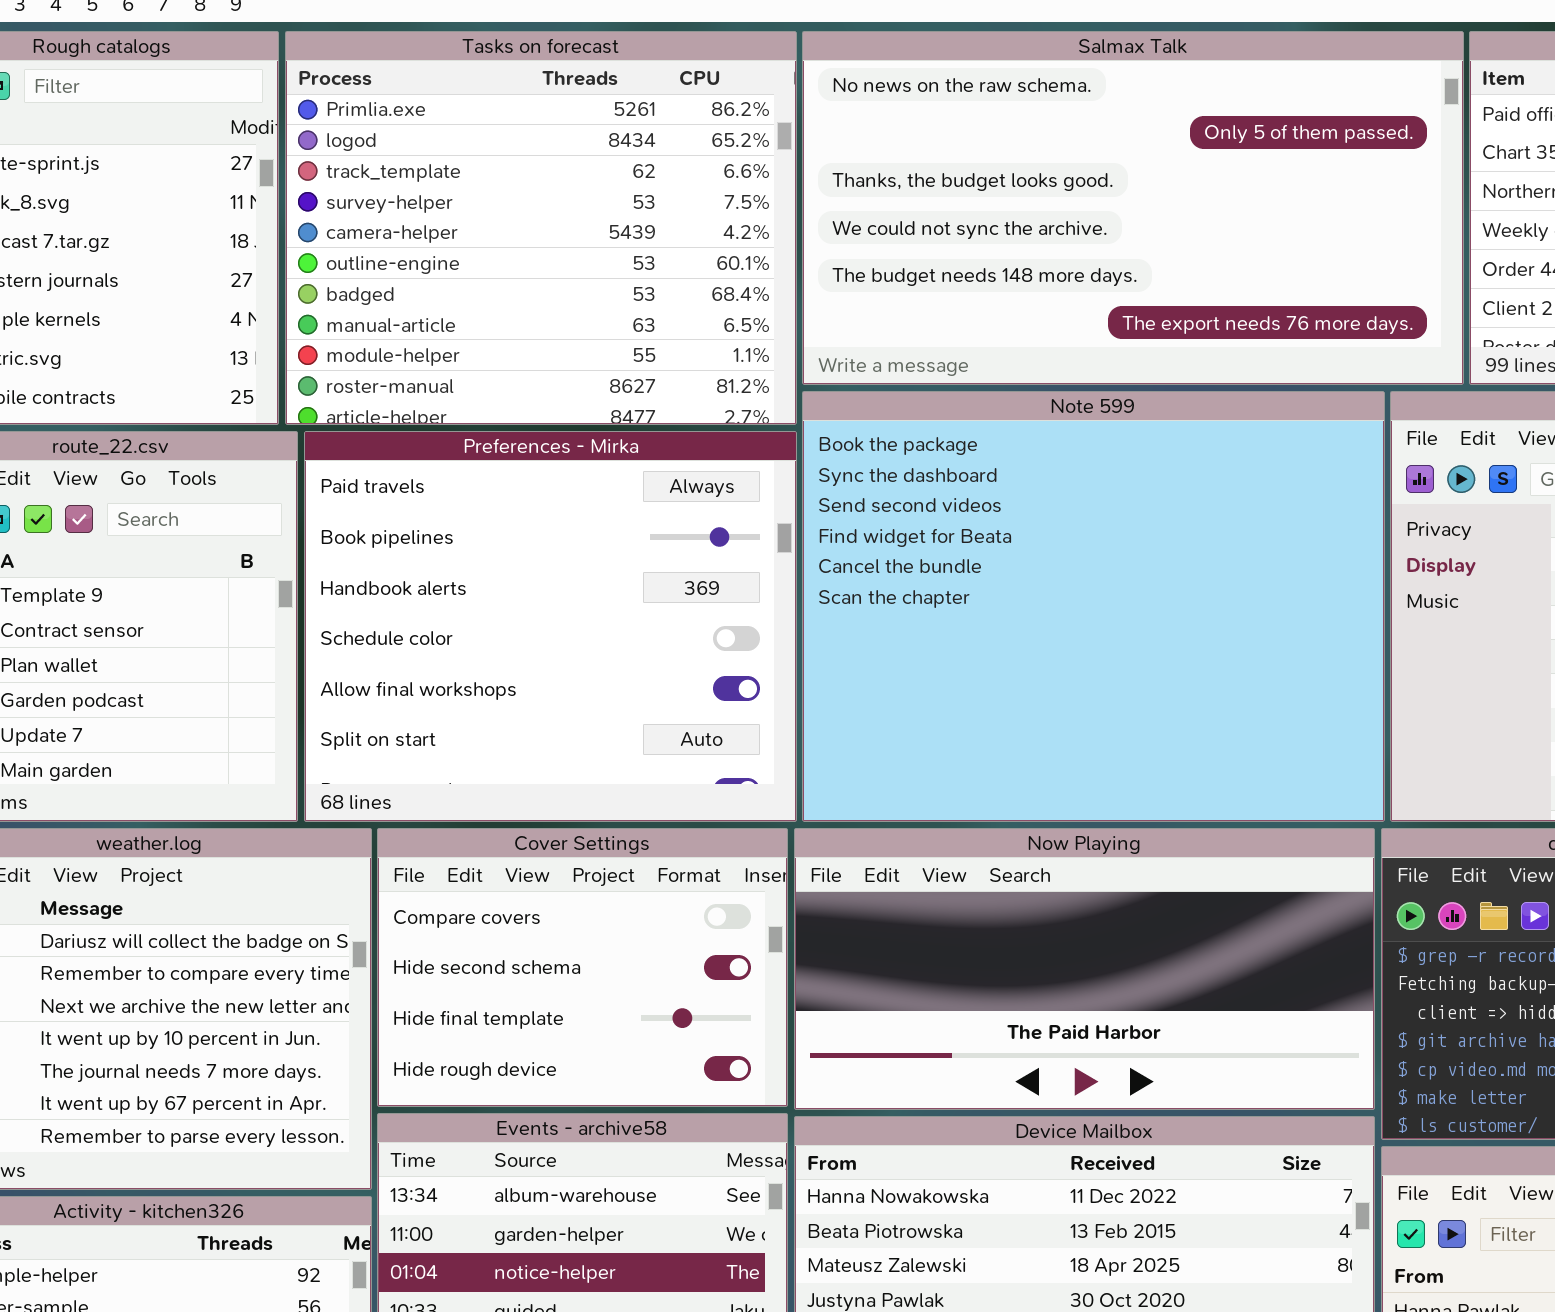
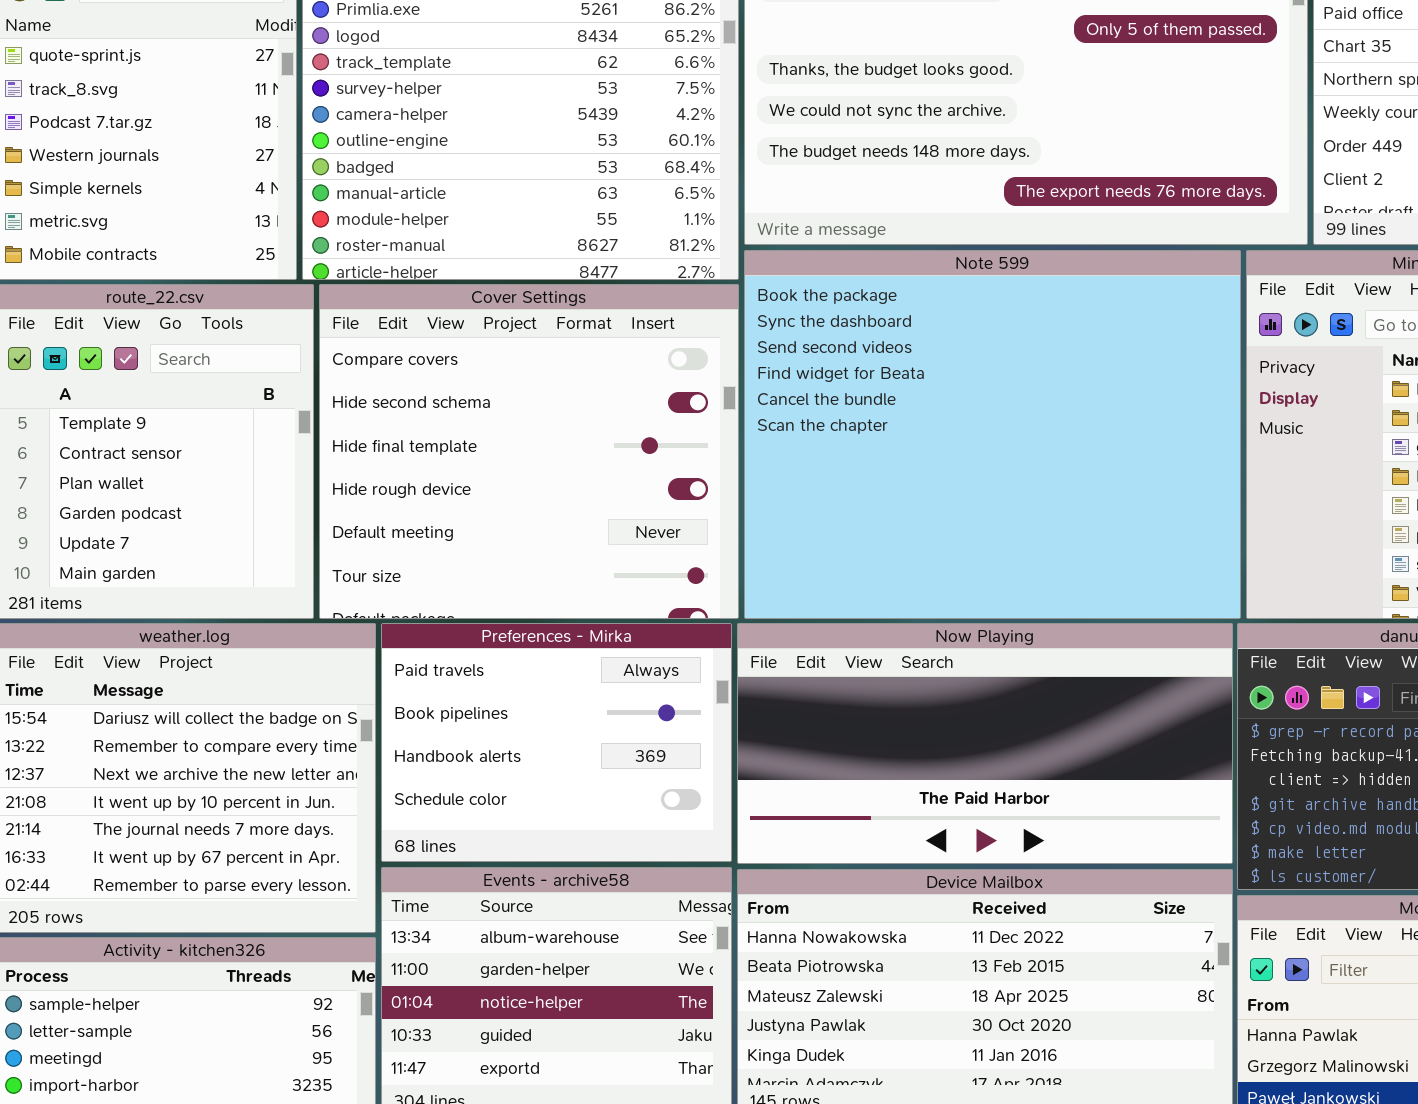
Preferences - Mirka: [304,431,797,822] -> [381,623,732,862], moved, resized
Cover Settings: [377,828,788,1107] -> [319,284,739,619], moved, resized

